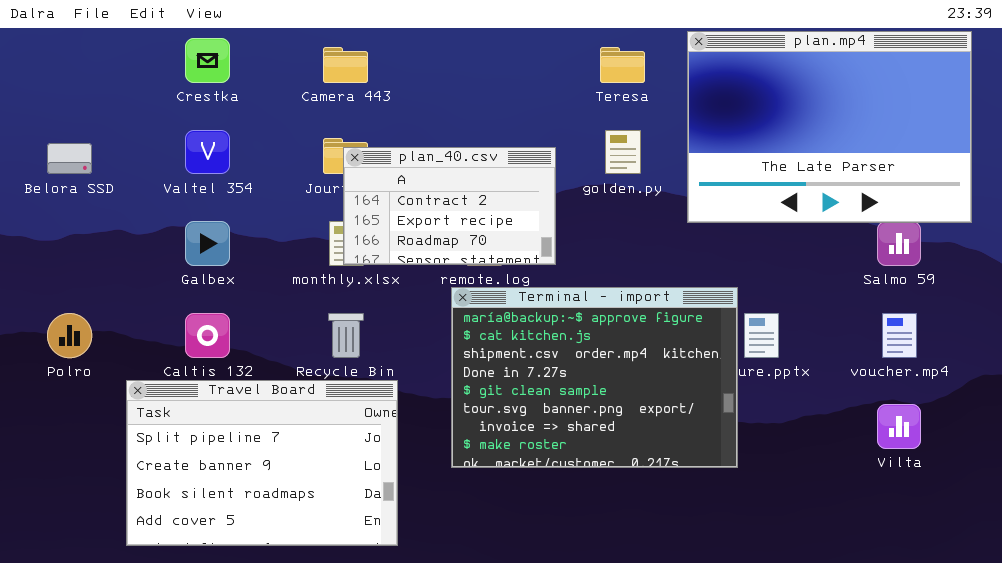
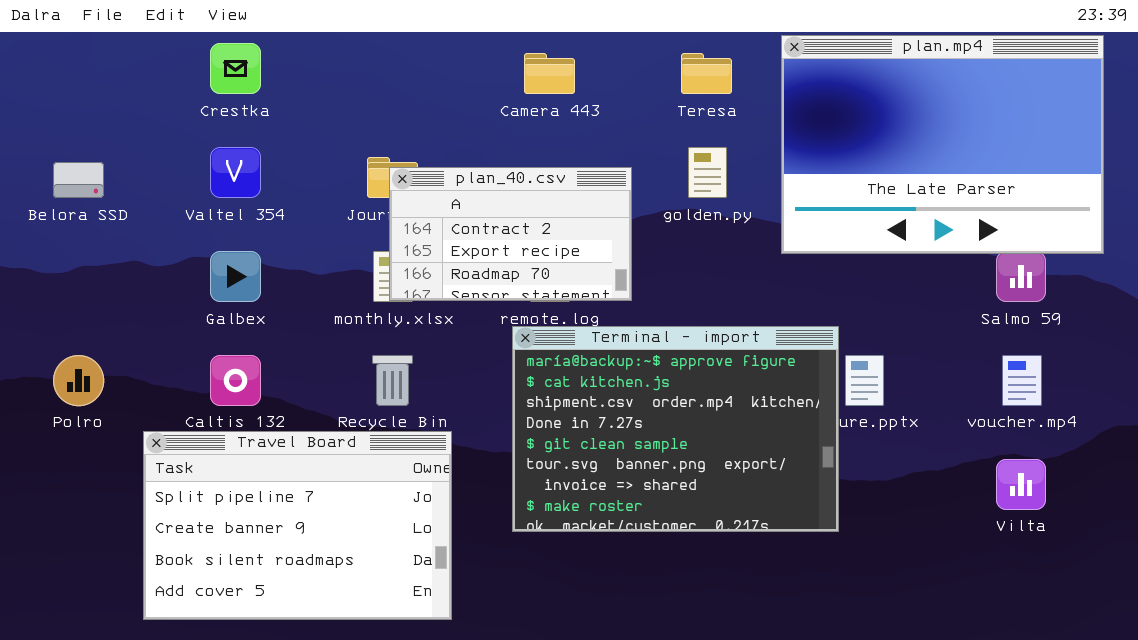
Camera 443: [323,47,368,83] -> [524,53,575,94], moved

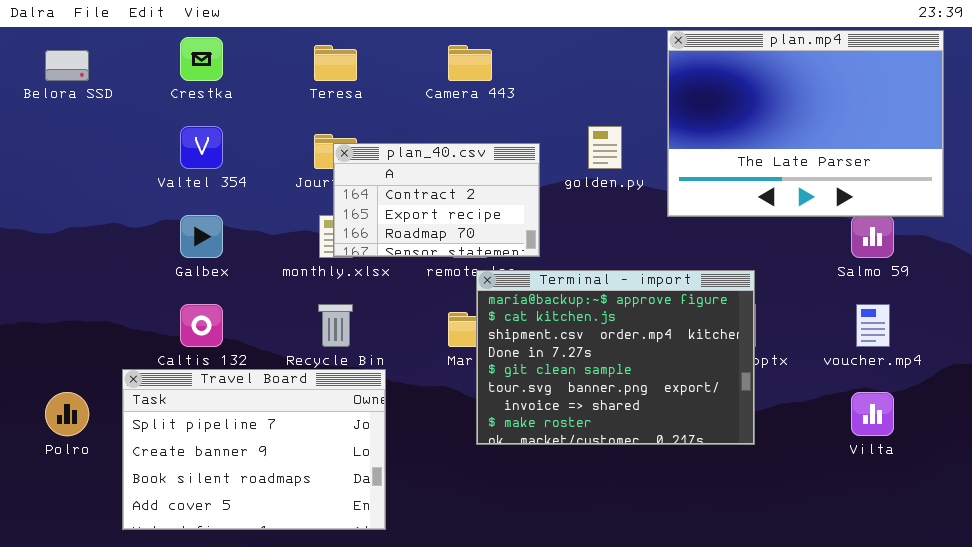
Teresa: [681,53,732,94] -> [314,45,357,81], moved
Belora SSD: [53,162,104,198] -> [45,50,89,81], moved
Terminal - import: [512,326,839,532] -> [476,270,755,445], moved
Polro: [53,355,104,406] -> [45,392,89,436], moved

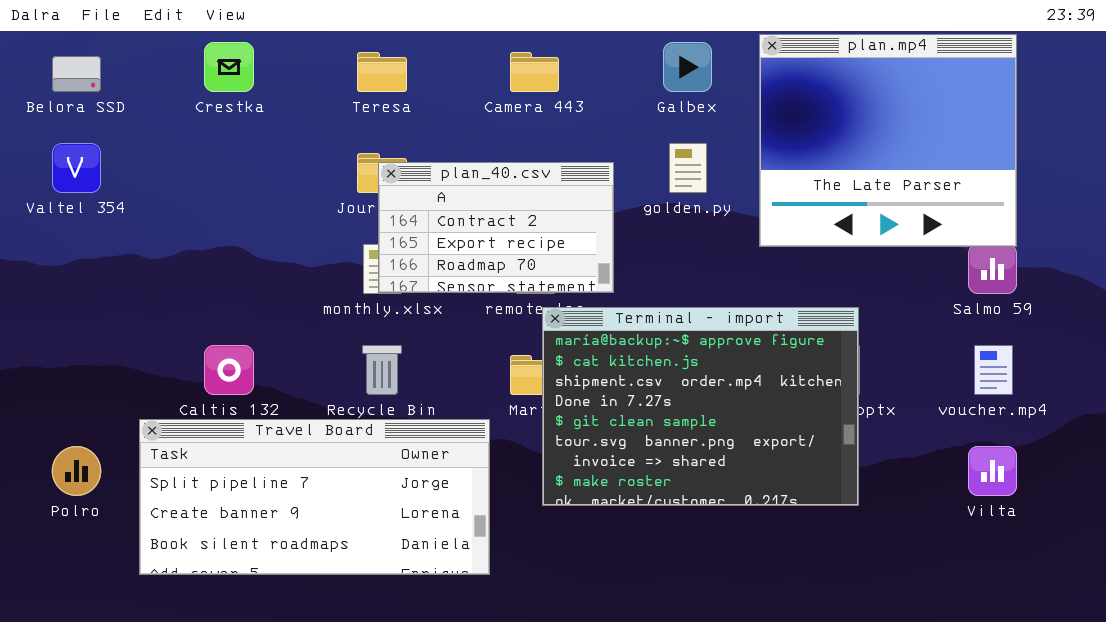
plan.mp4: [667,30,944,217] -> [759,34,1017,247], resized
Valtel 354: [180,126,223,169] -> [52,143,101,193], moved
Galbex: [180,215,223,258] -> [663,42,712,92], moved
Travel Board: [122,369,386,530] -> [139,419,490,575], resized

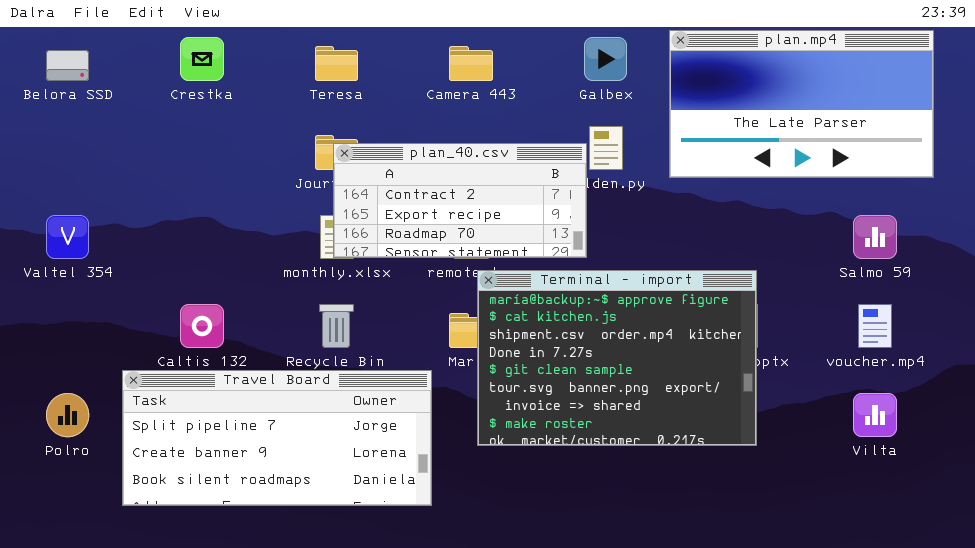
plan.mp4: [759,34,1017,247] -> [669,30,934,178], resized
Valtel 354: [52,143,101,193] -> [46,215,89,259], moved
plan_40.csv: [378,162,614,293] -> [333,143,587,258], resized

